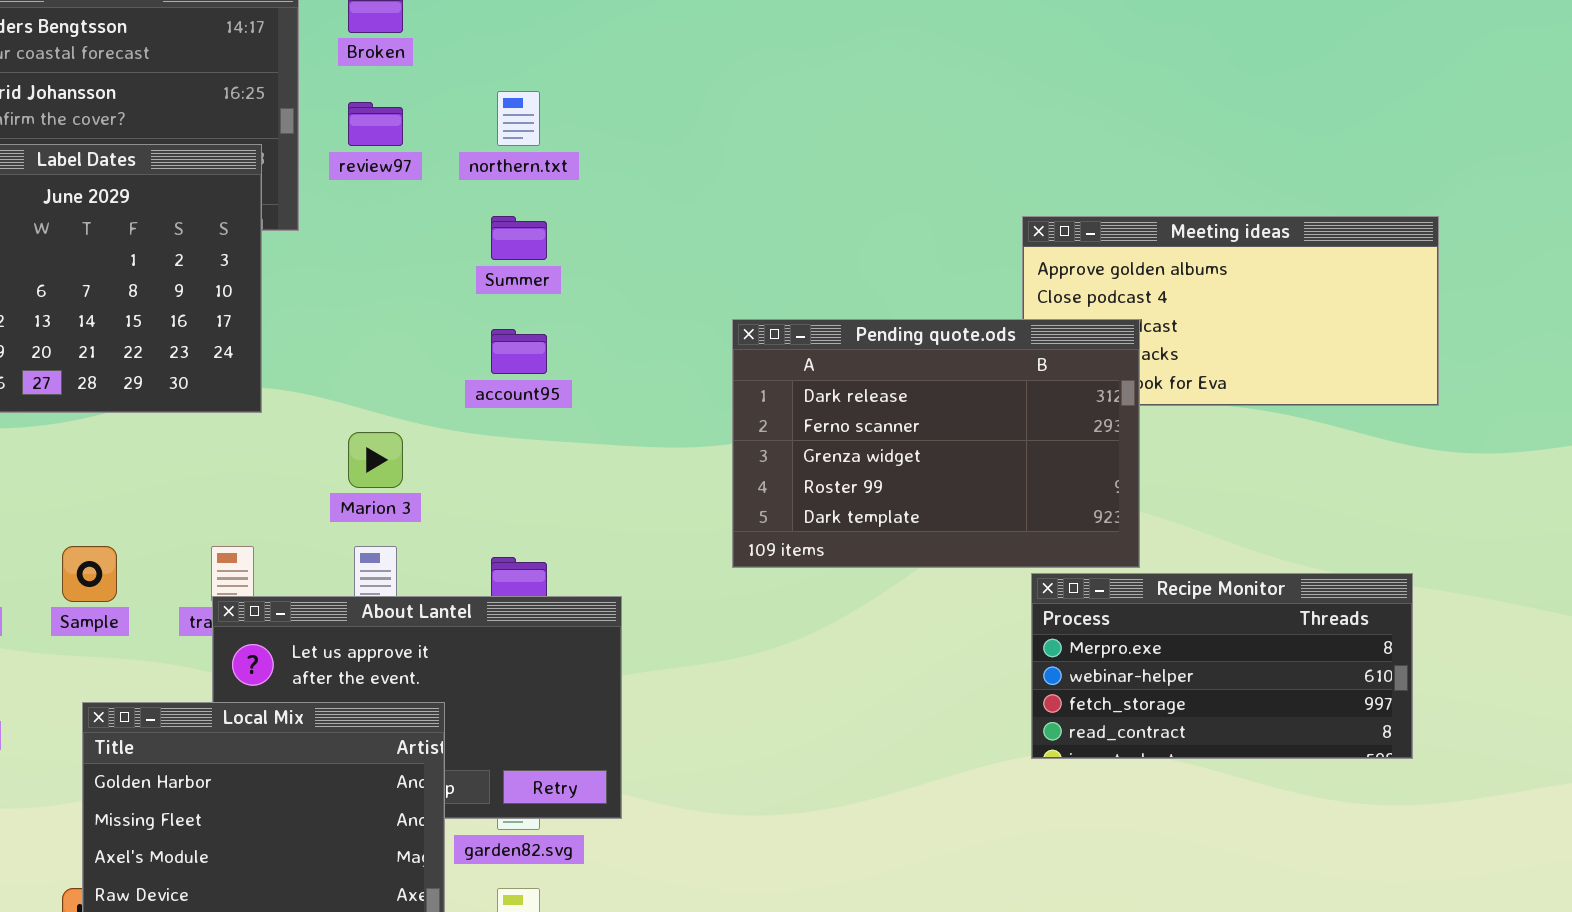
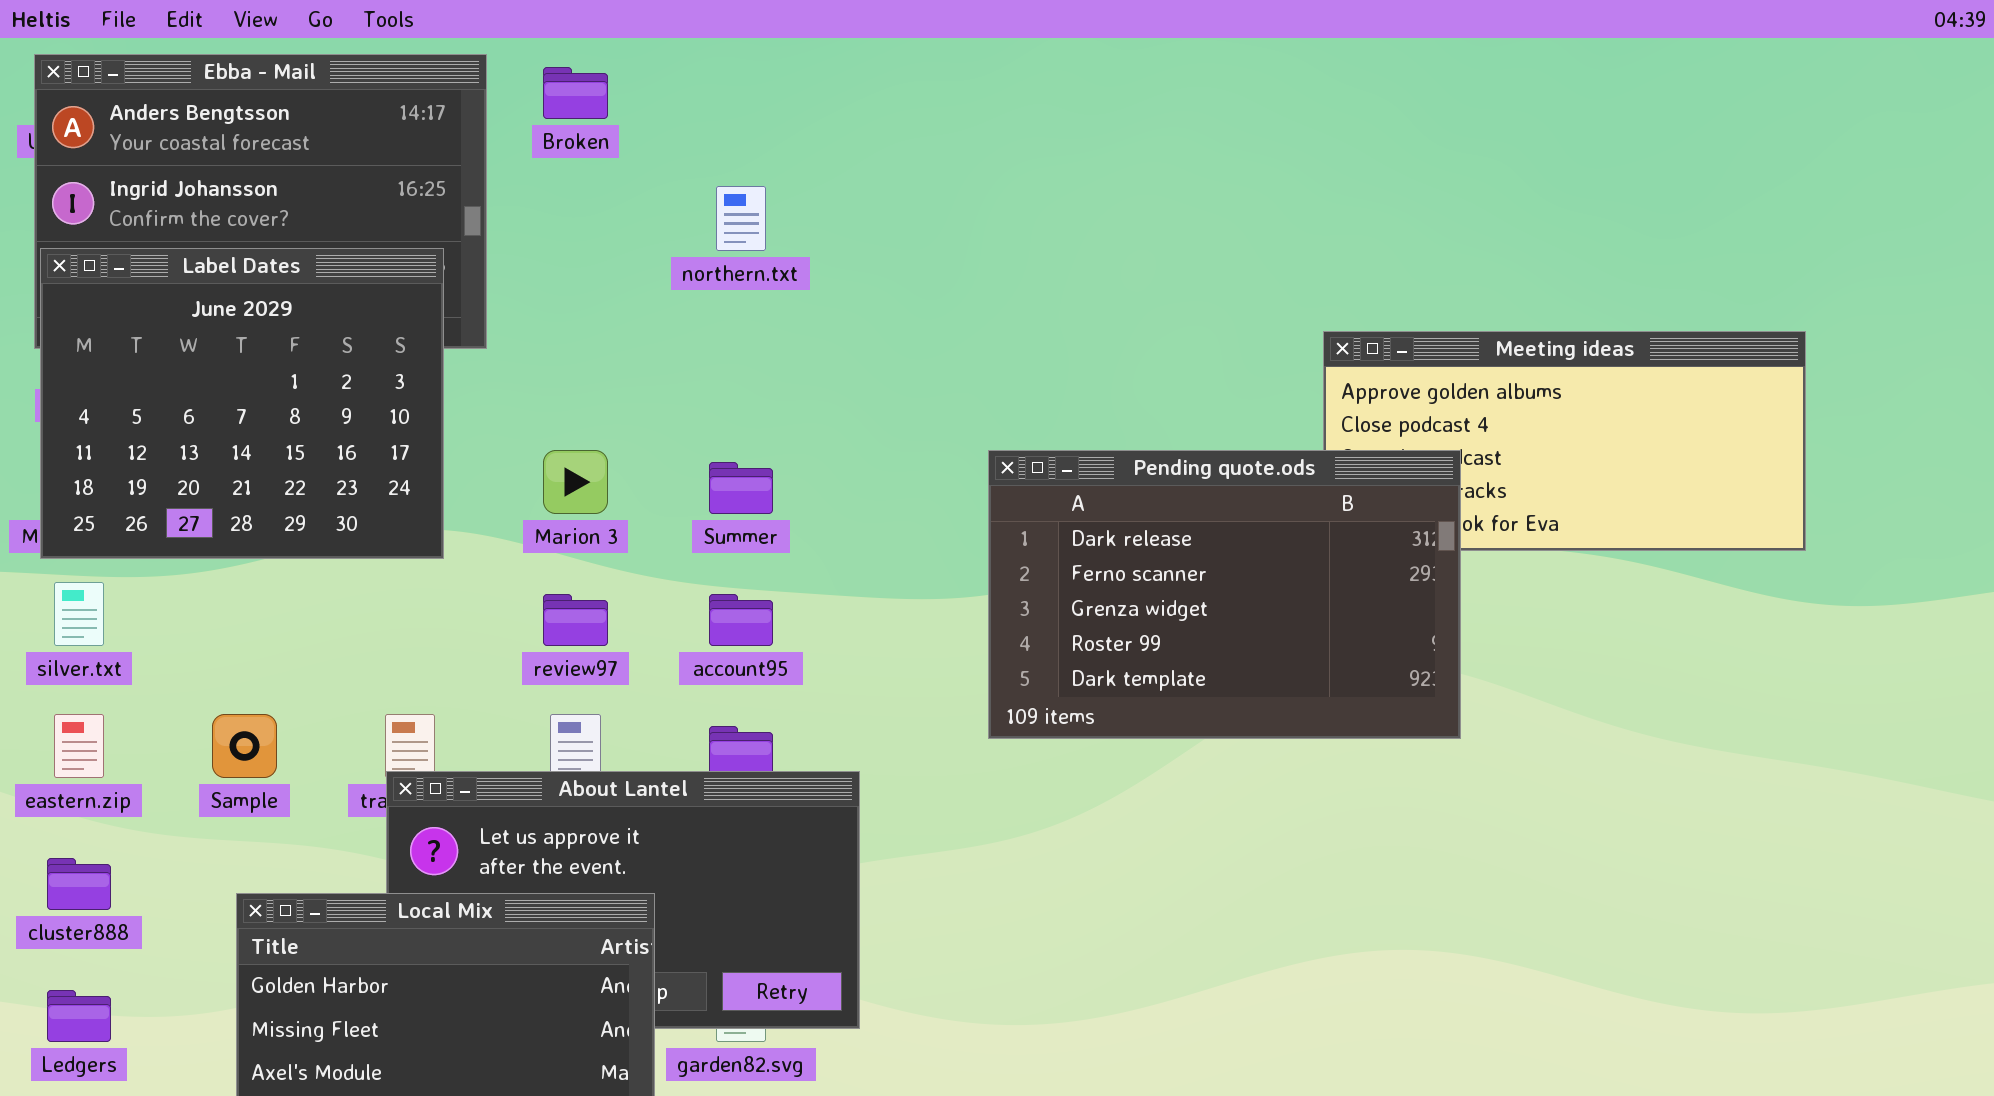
review97: [348,102,403,146] -> [543,594,608,646], moved
Summer: [491,216,547,260] -> [709,462,773,514], moved
account95: [491,329,547,374] -> [709,594,773,646], moved
Marion 3: [348,432,403,488] -> [543,450,608,514], moved
Recipe Monitor: [1031,573,1413,759] -> none, closed

